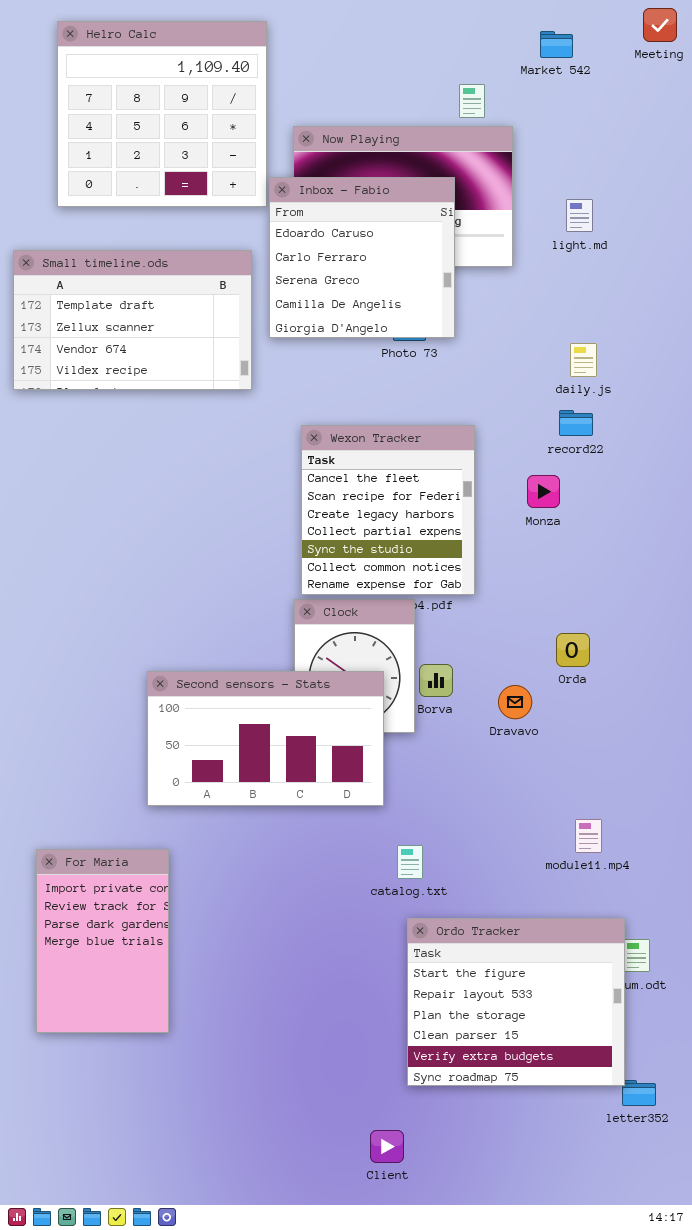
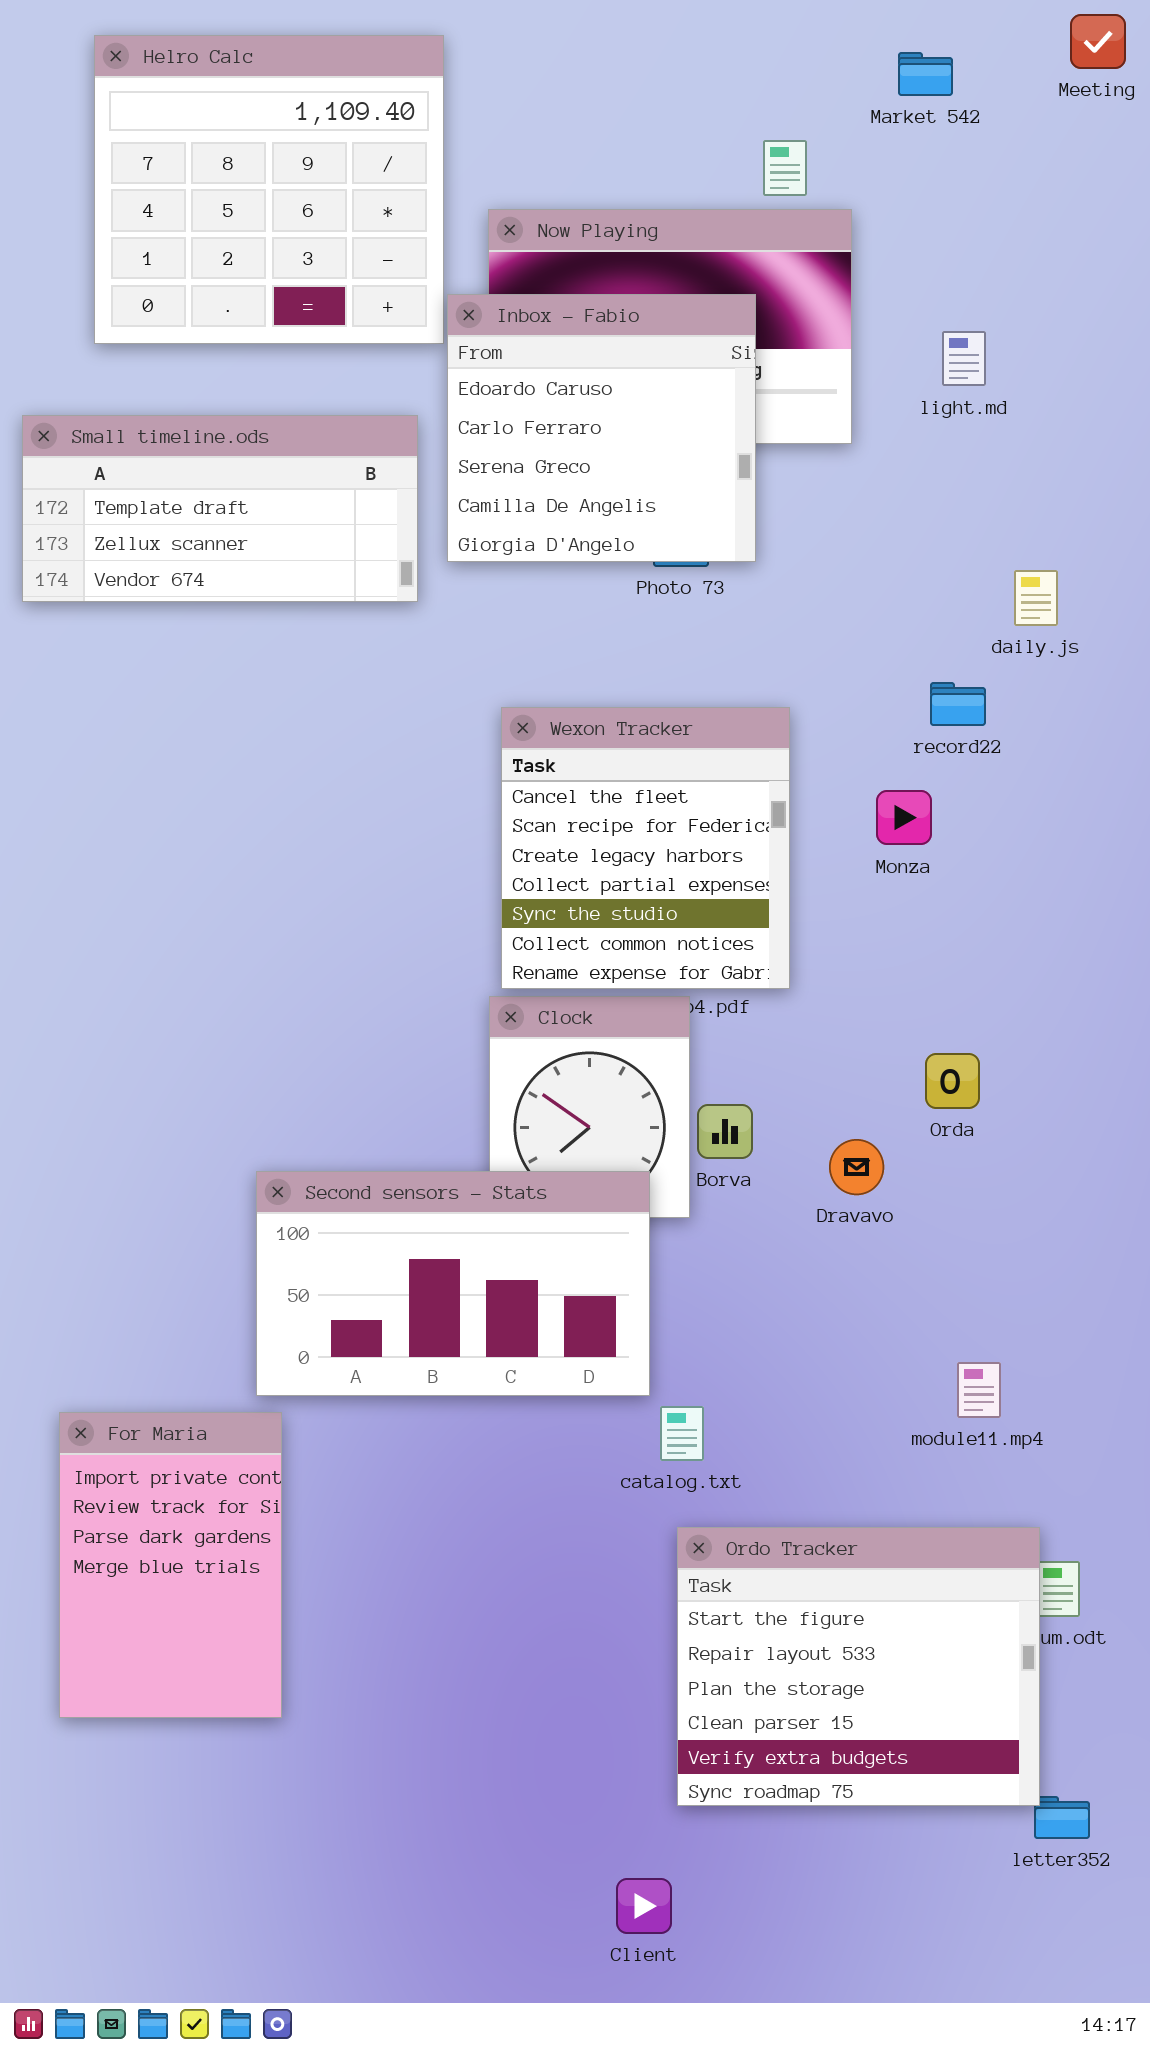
Small timeline.ods: [13,250,252,390] -> [22,415,418,602], resized
daily.js: [570,343,597,377] -> [1014,570,1058,626], moved
Second sensors - Stats: [147,671,384,806] -> [256,1171,650,1396], moved

